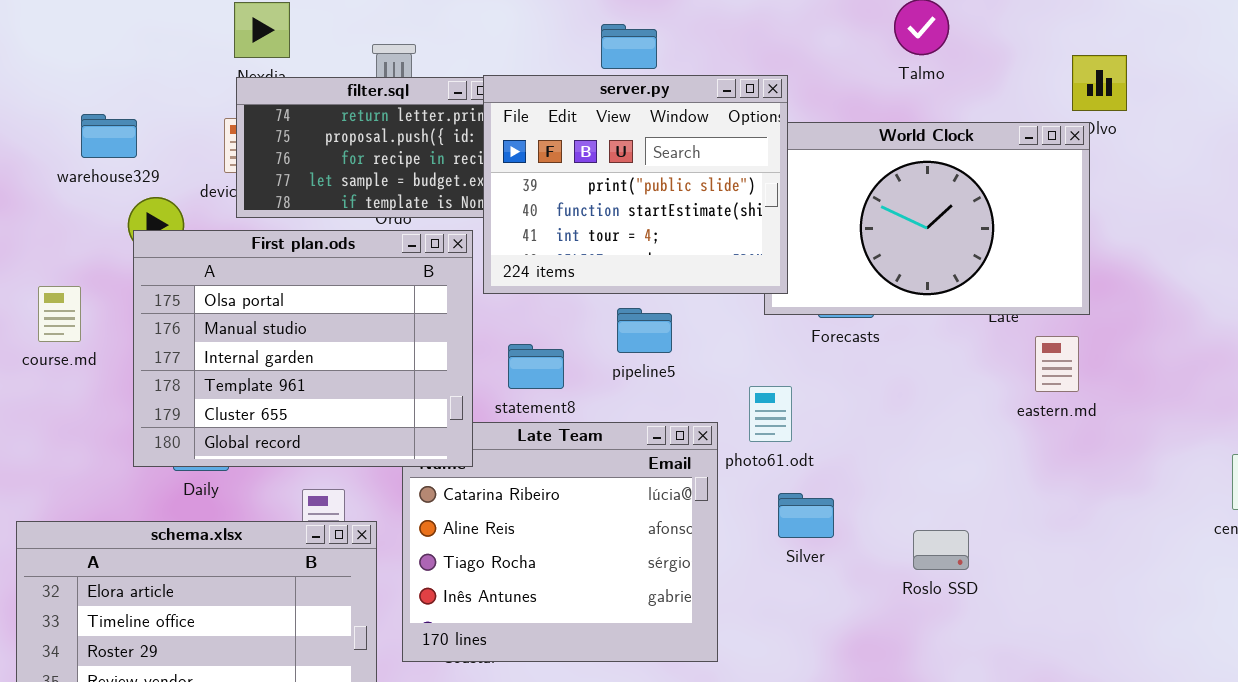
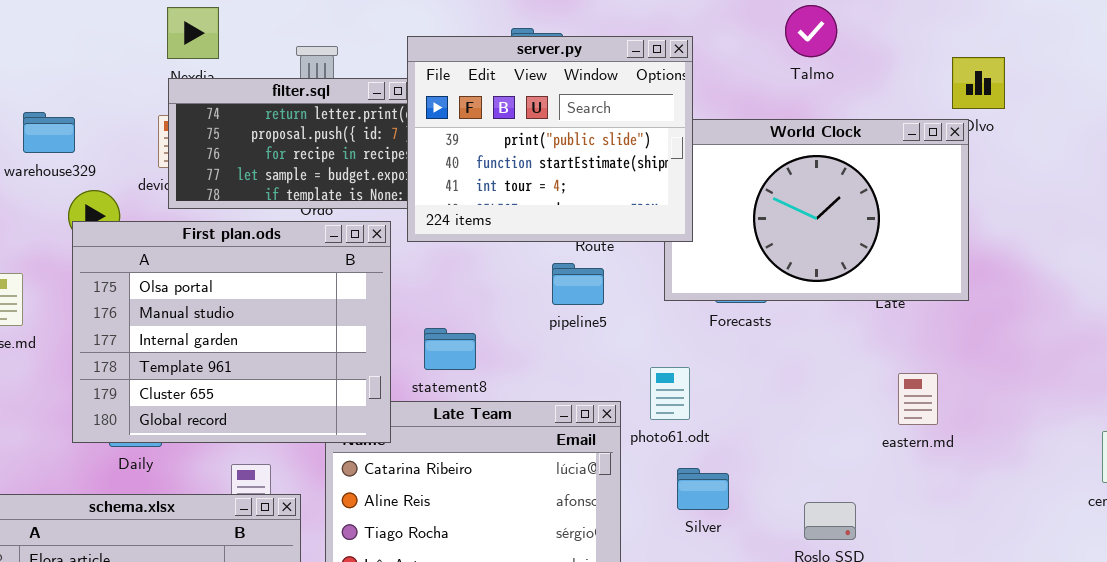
server.py: [483,75,788,294] -> [407,36,693,242], moved
pipeline5: [617,308,672,353] -> [552,263,604,305], moved
eastern.md: [1035,336,1079,392] -> [898,373,938,425], moved

